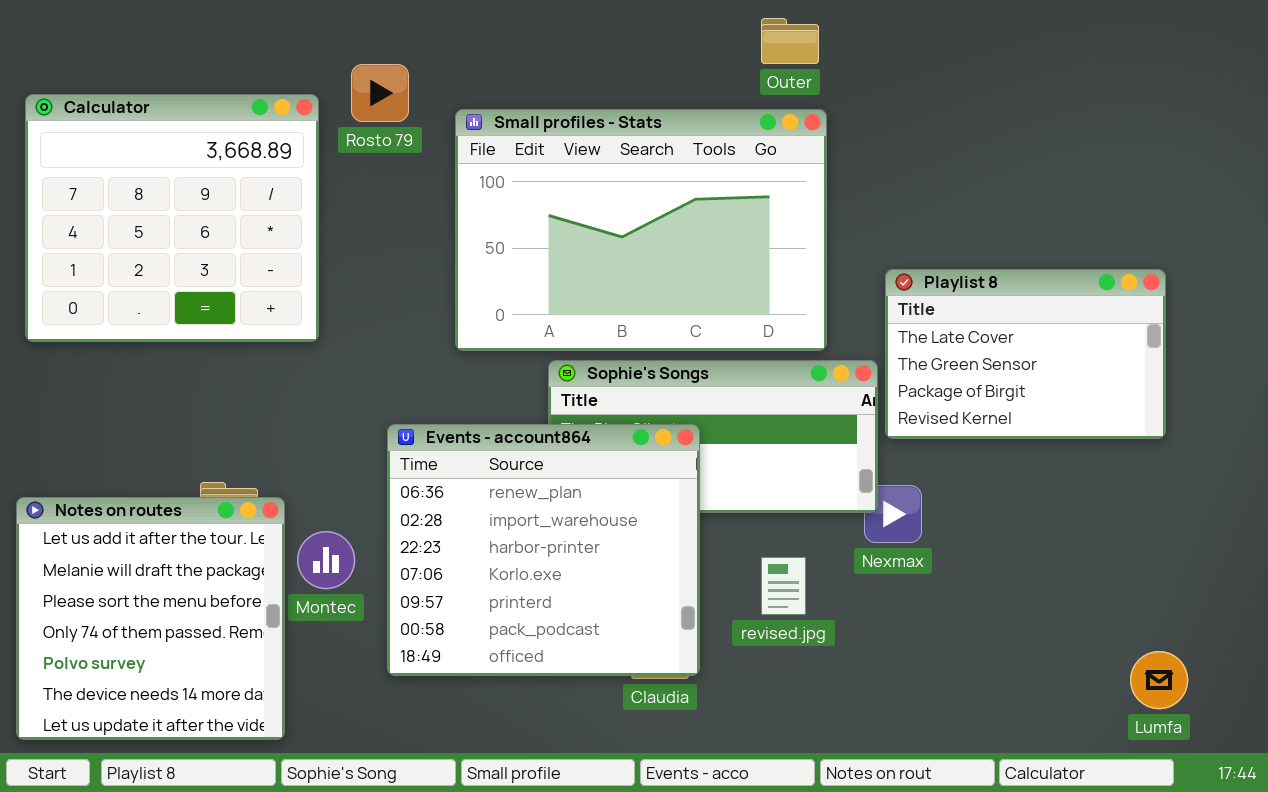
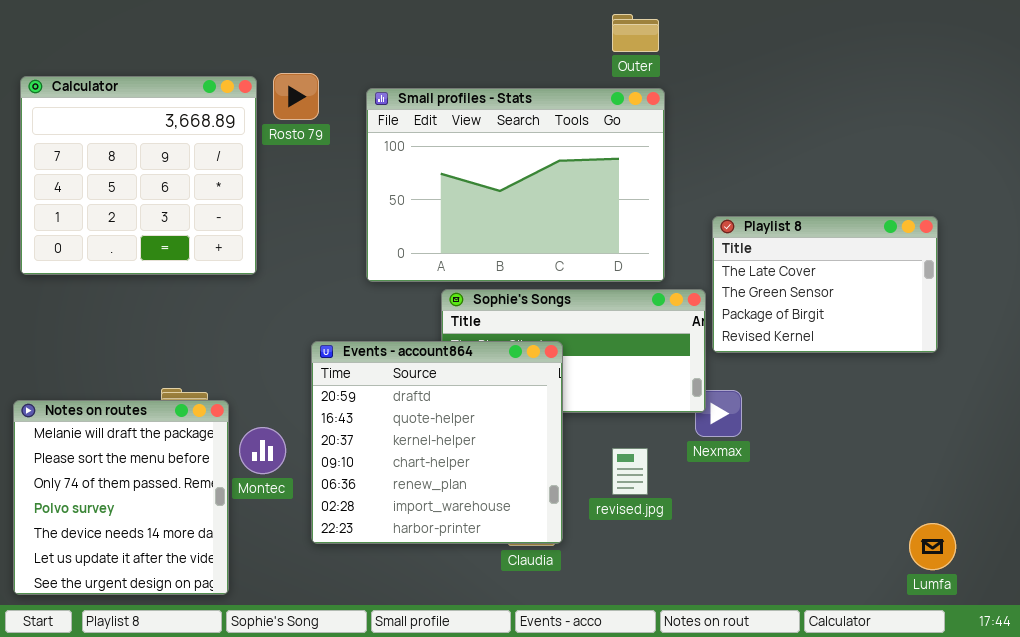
Rosto 79: [351,64,409,122] -> [273,73,319,120], moved
Events - account864: [387,424,700,676] -> [311,341,563,544], scrolled up 4 rows
Notes on routes: [16,497,285,740] -> [13,400,229,595], scrolled down 1 row

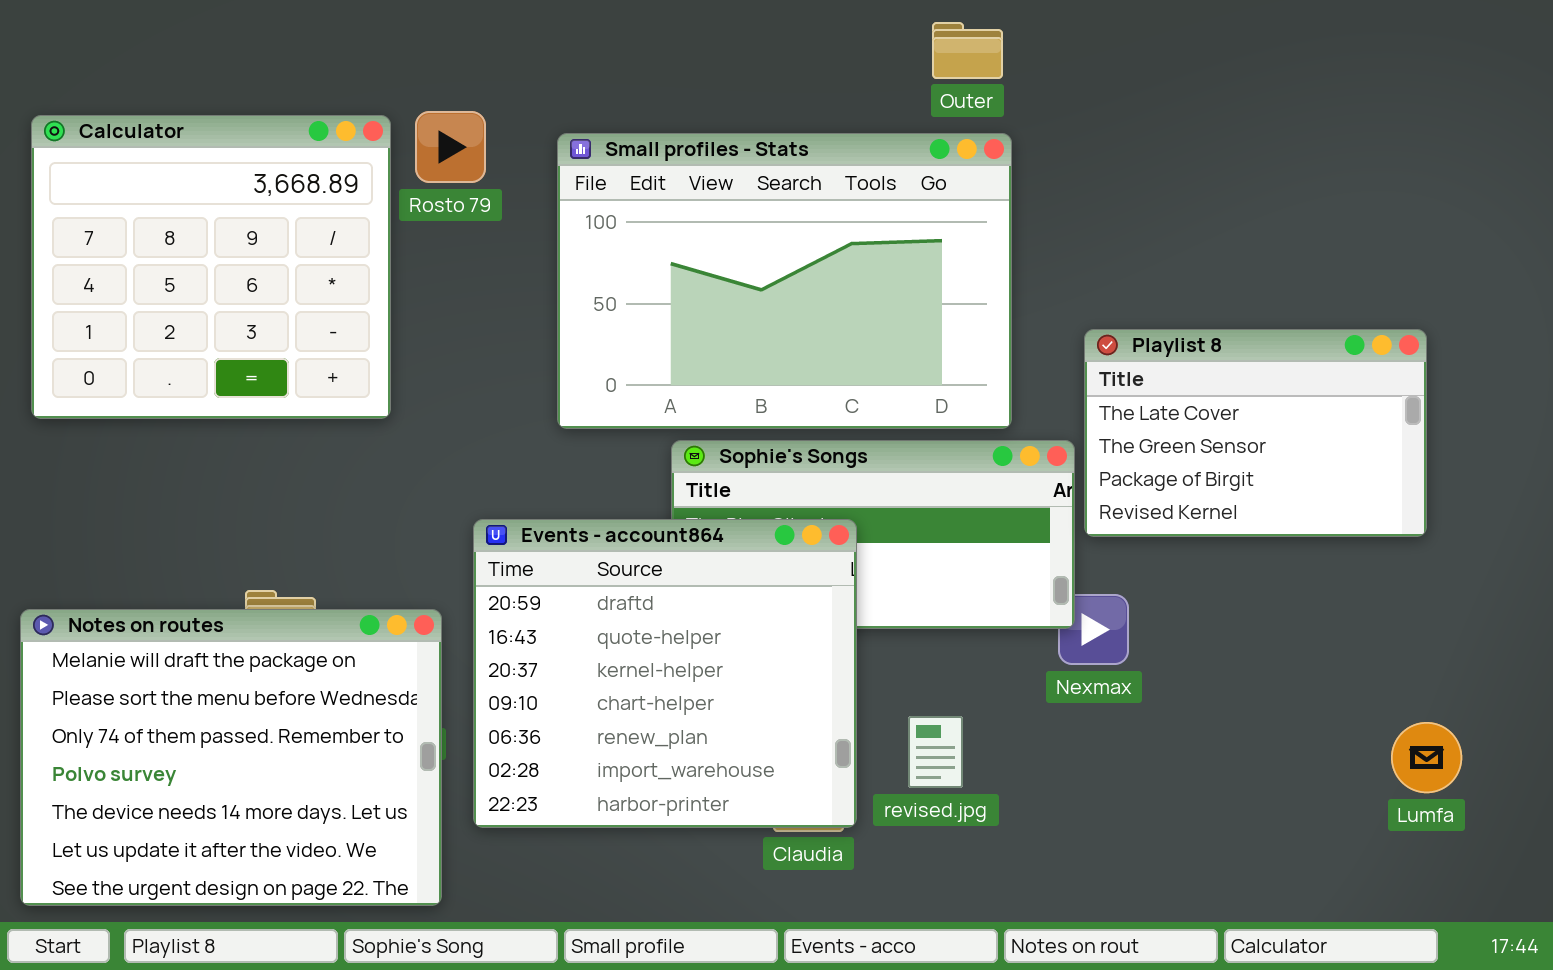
Notes on routes: [13,400,229,595] -> [20,609,442,906], resized
revised.jpg: [612,448,648,495] -> [908,716,963,788], moved
Lumfa: [909,523,956,570] -> [1391,722,1462,793], moved

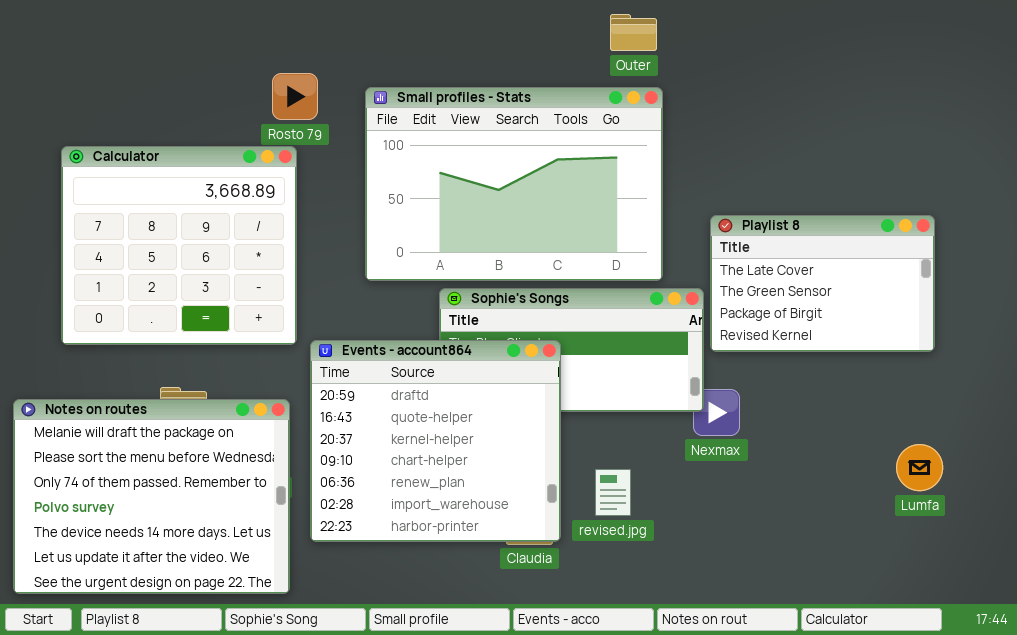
Calculator: [31,115,391,419] -> [61,146,297,345], moved
Lumfa: [1391,722,1462,793] -> [896,444,943,491], moved

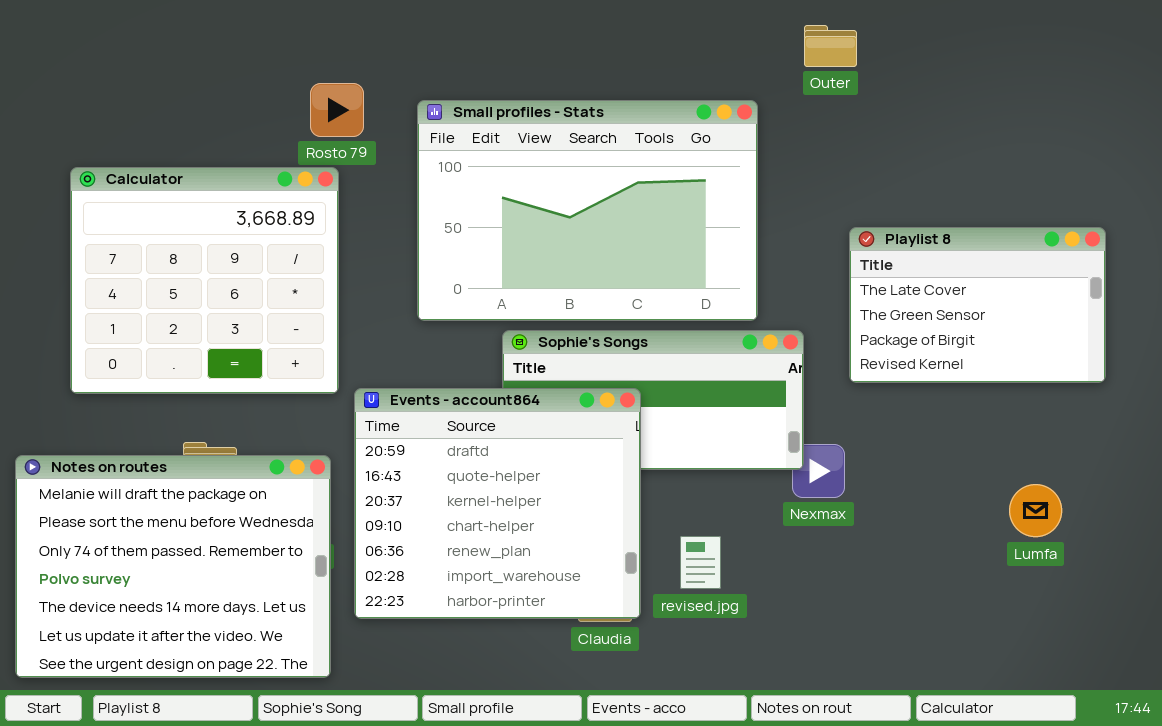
Outer: [610,14,657,51] -> [804,25,857,67], moved
Playlist 8: [710,215,935,352] -> [849,227,1106,383], moved
Lumfa: [896,444,943,491] -> [1009,484,1062,537], moved

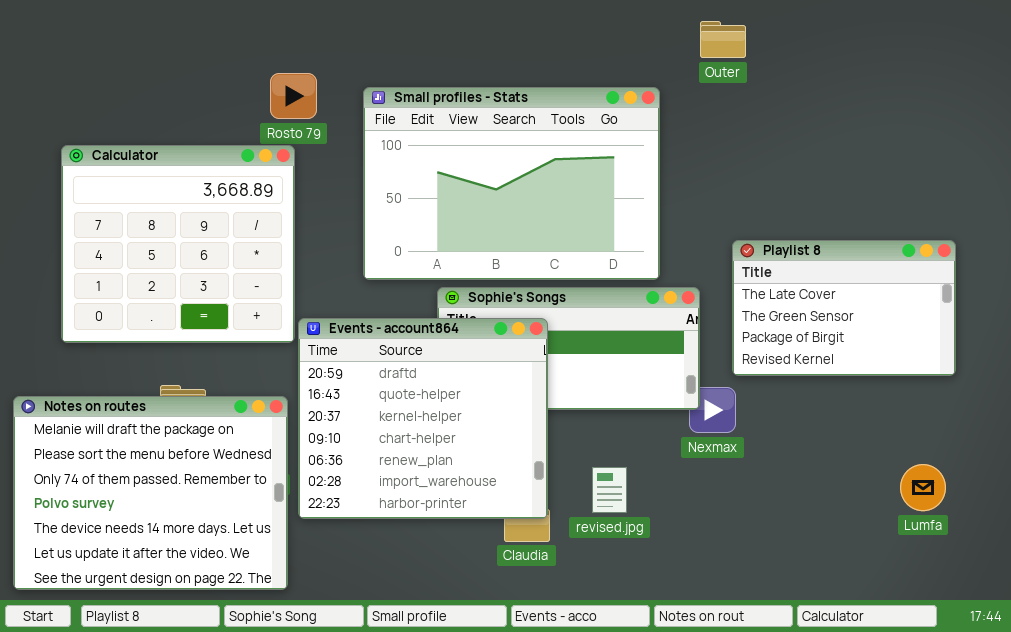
Playlist 8: [849,227,1106,383] -> [732,240,956,376], moved
Events - account864: [354,388,641,619] -> [298,318,548,519], moved
Lumfa: [1009,484,1062,537] -> [900,464,946,511], moved

